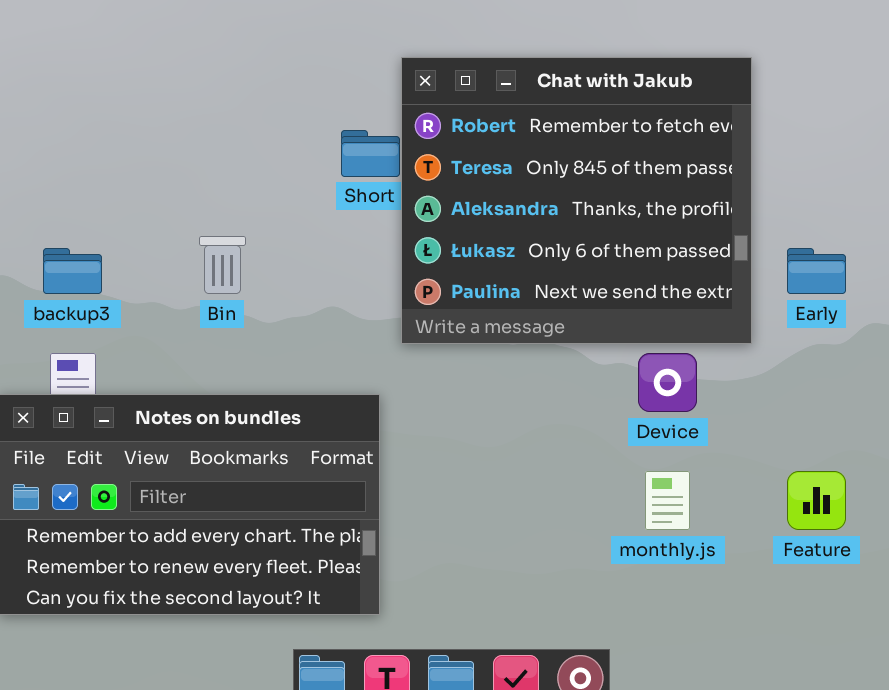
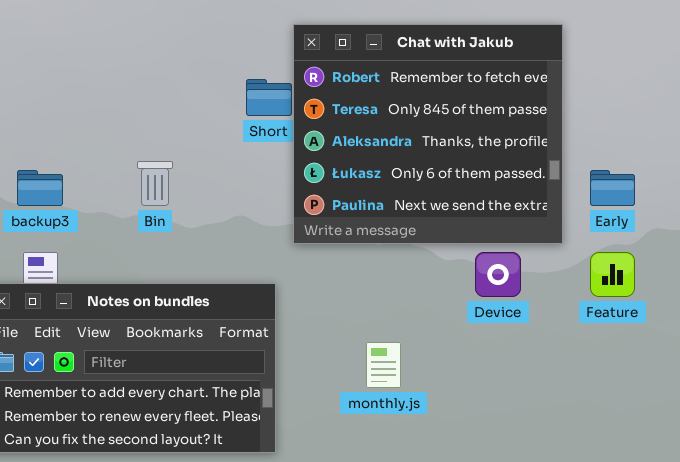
monthly.js: [645,471,690,530] -> [366,342,401,388], moved
Feature: [787,471,846,530] -> [590,252,635,297], moved

